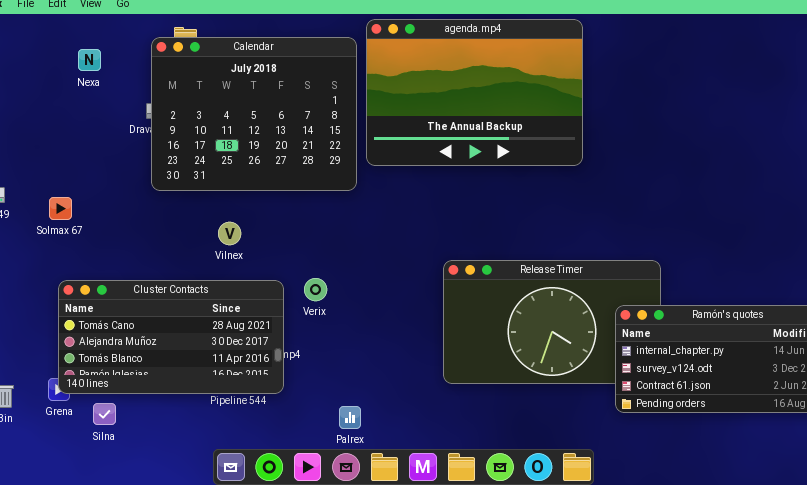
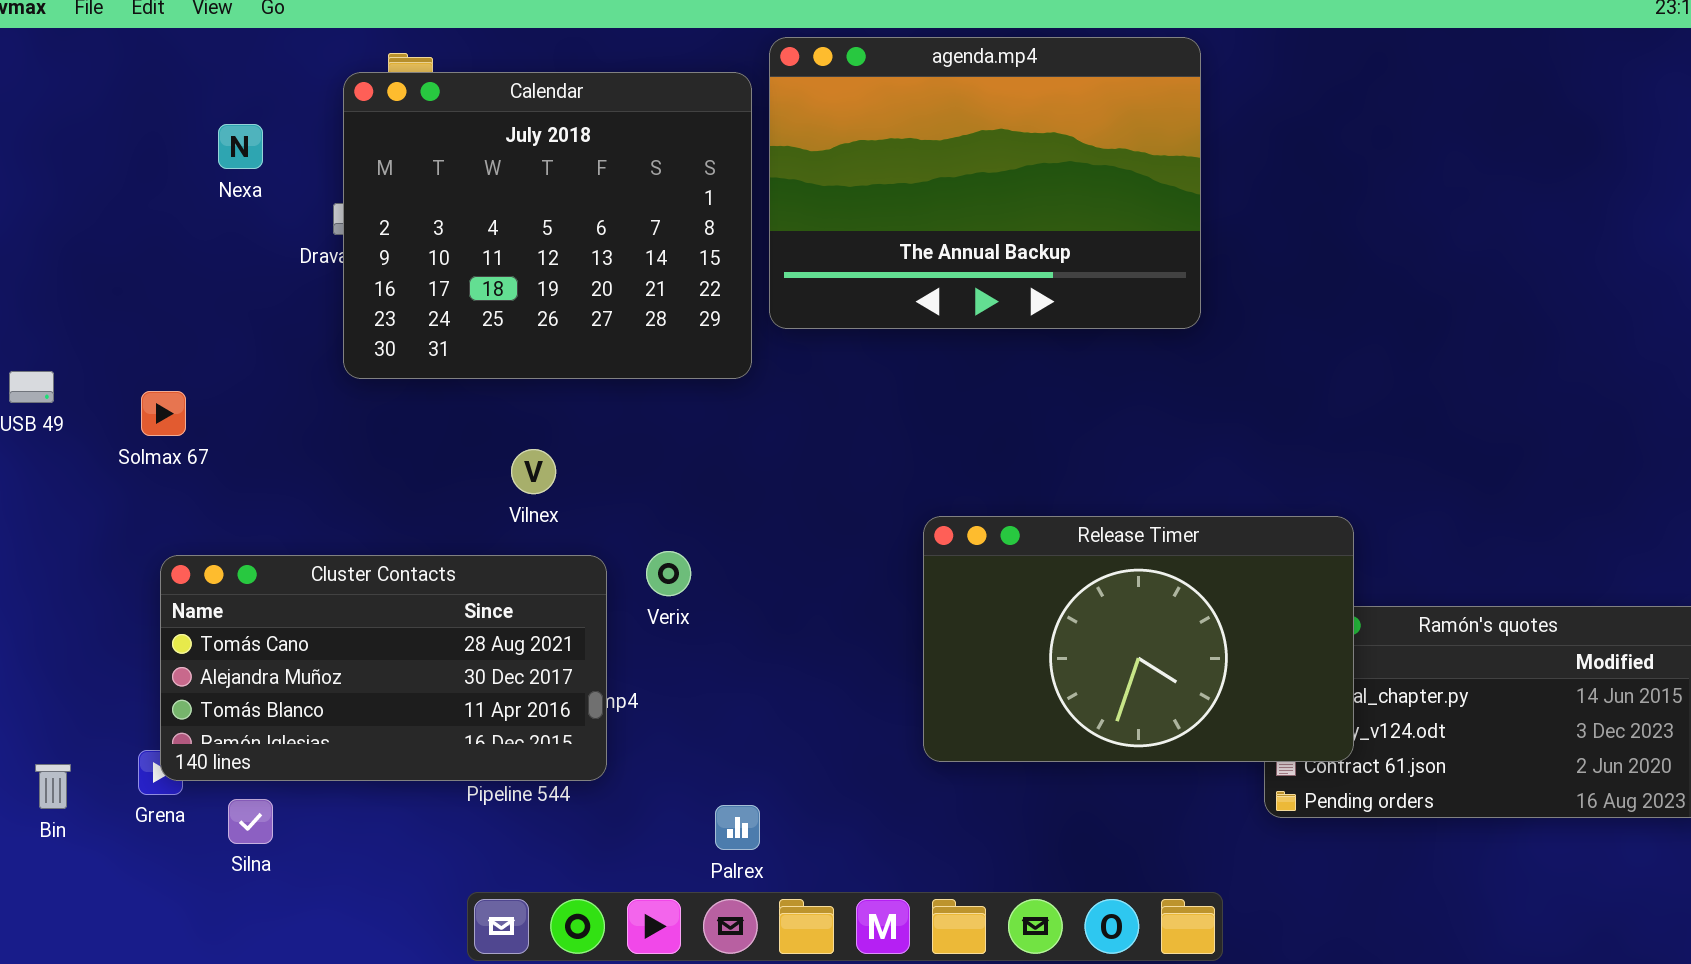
Nexa: [78,49,101,71] -> [218,124,263,169], moved
Vilnex: [218,222,241,245] -> [511,449,556,494], moved
Release Timer: [443,260,661,384] -> [923,516,1354,762], raised

